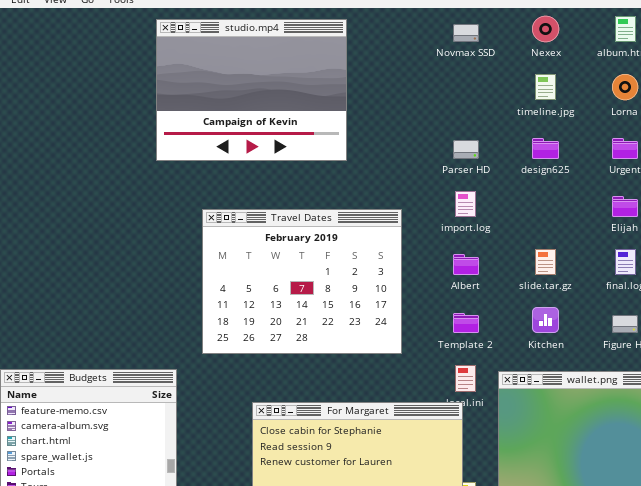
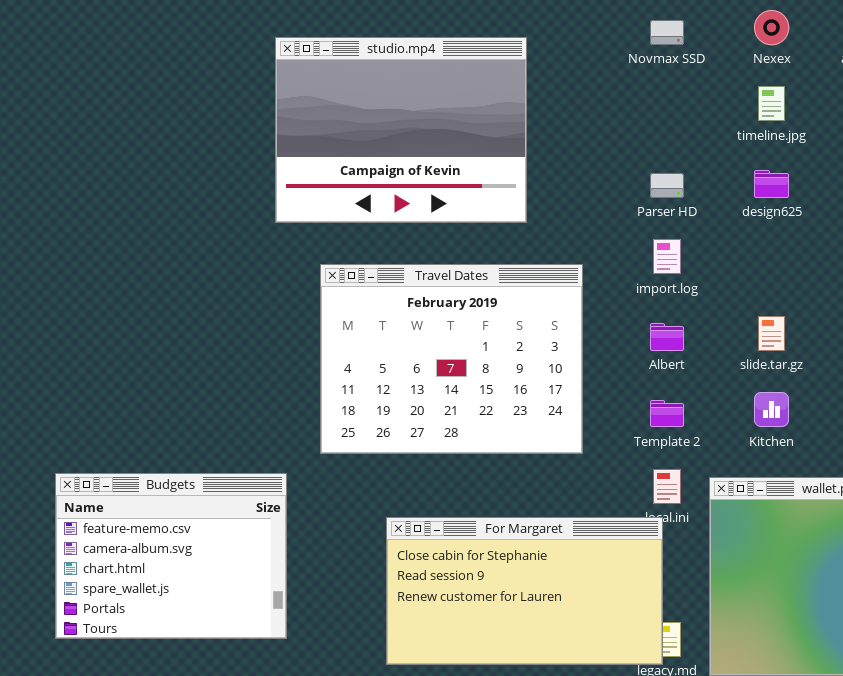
studio.mp4: [156,19,347,161] -> [275,37,527,223], moved

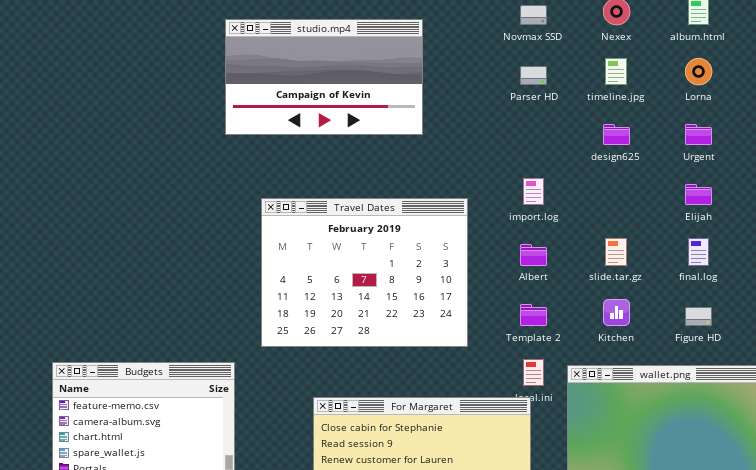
studio.mp4: [275,37,527,223] -> [225,19,423,135], resized
Parser HD: [650,173,684,198] -> [520,66,547,85], moved

